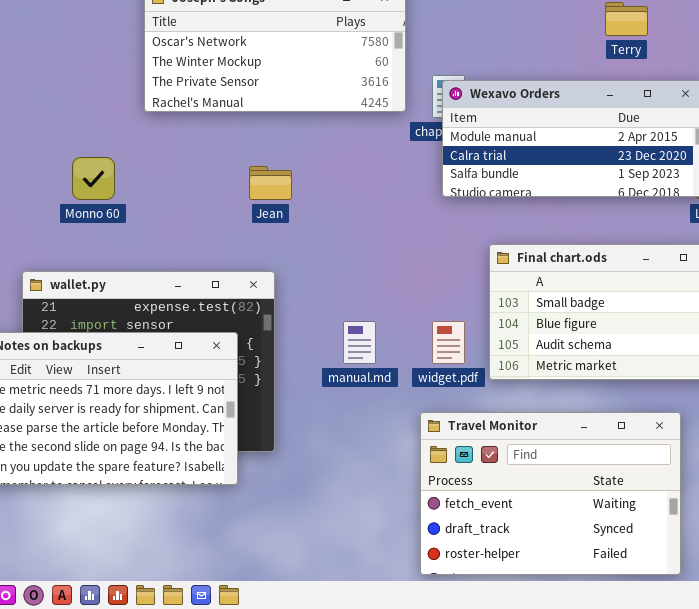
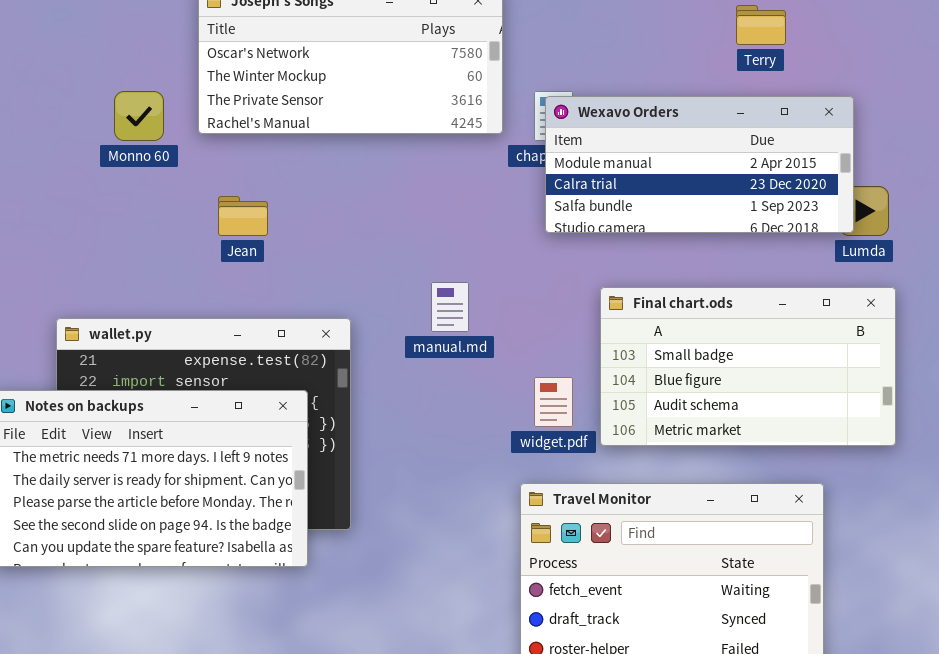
Monno 60: [72,157,115,200] -> [114,91,164,141], moved
Jean: [249,166,292,200] -> [218,196,268,236], moved
manual.md: [343,321,376,364] -> [431,282,469,332], moved

